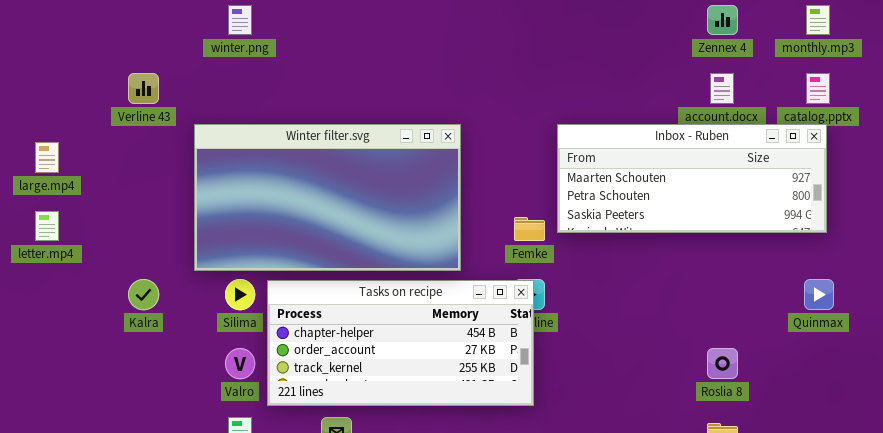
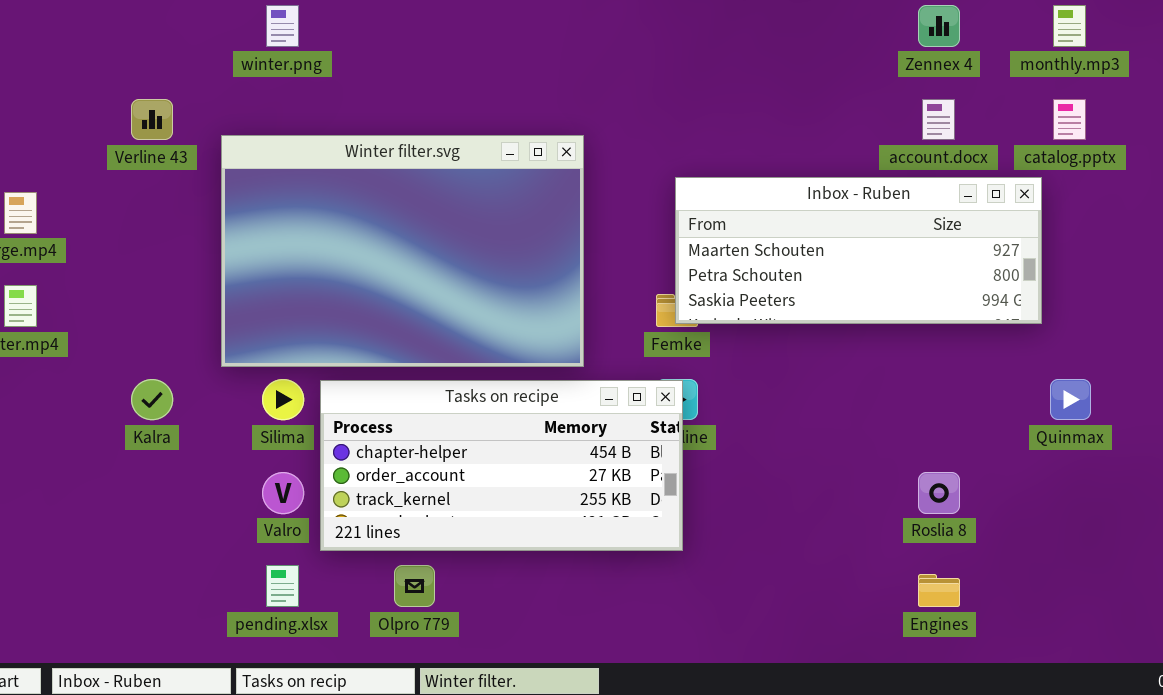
Winter filter.svg: [194,124,461,271] -> [221,135,584,367], resized
Inbox - Ruben: [557,124,827,233] -> [675,177,1042,324], moved

